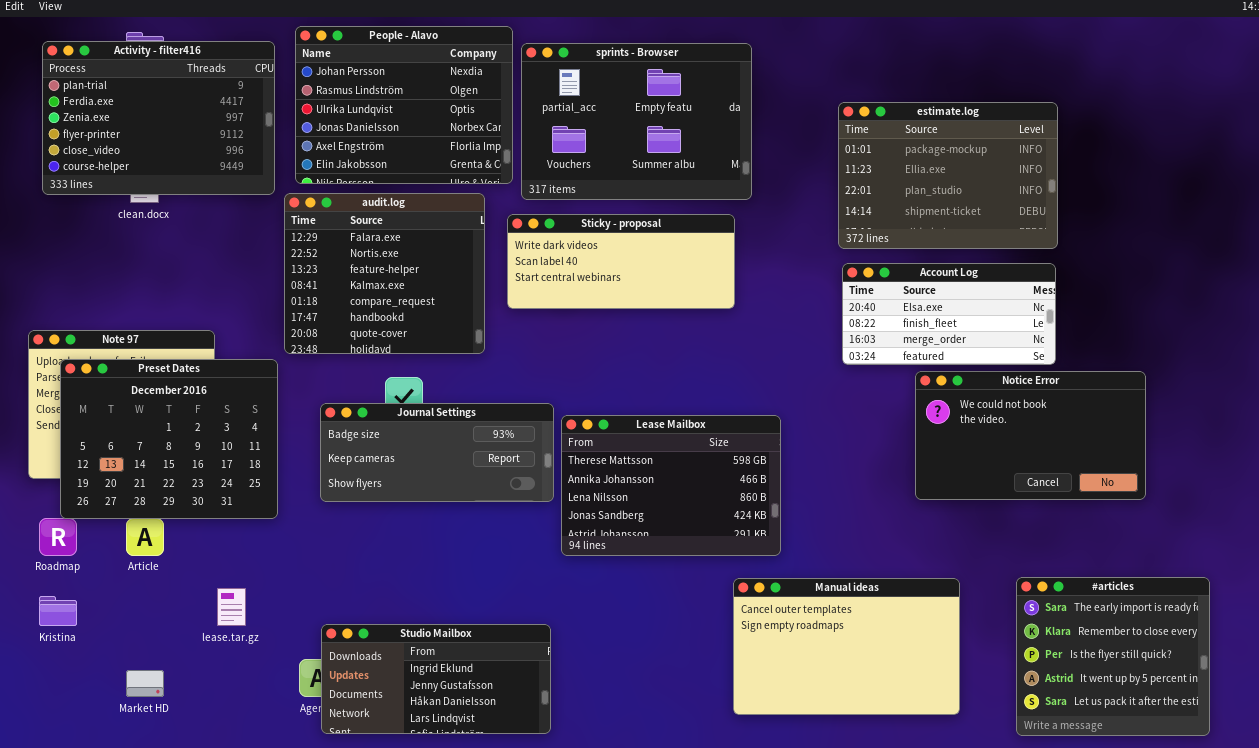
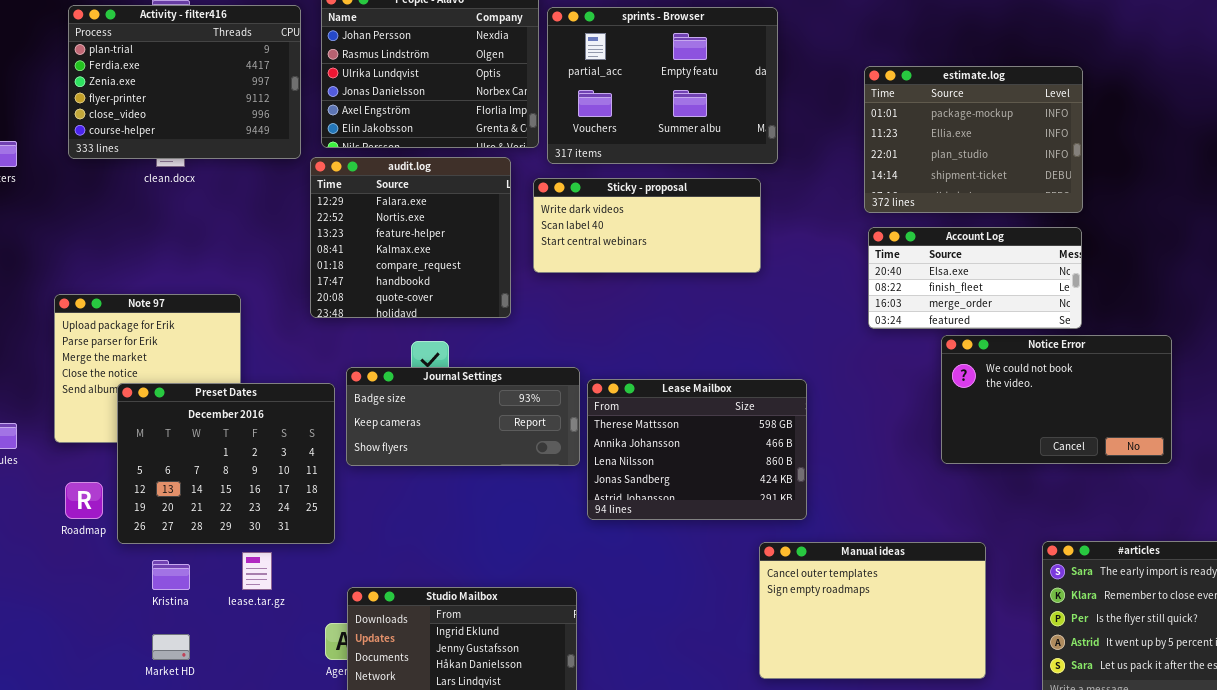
Preset Dates: [60,359,278,519] -> [117,383,335,544], moved
Kristina: [39,596,77,626] -> [152,560,190,590], moved

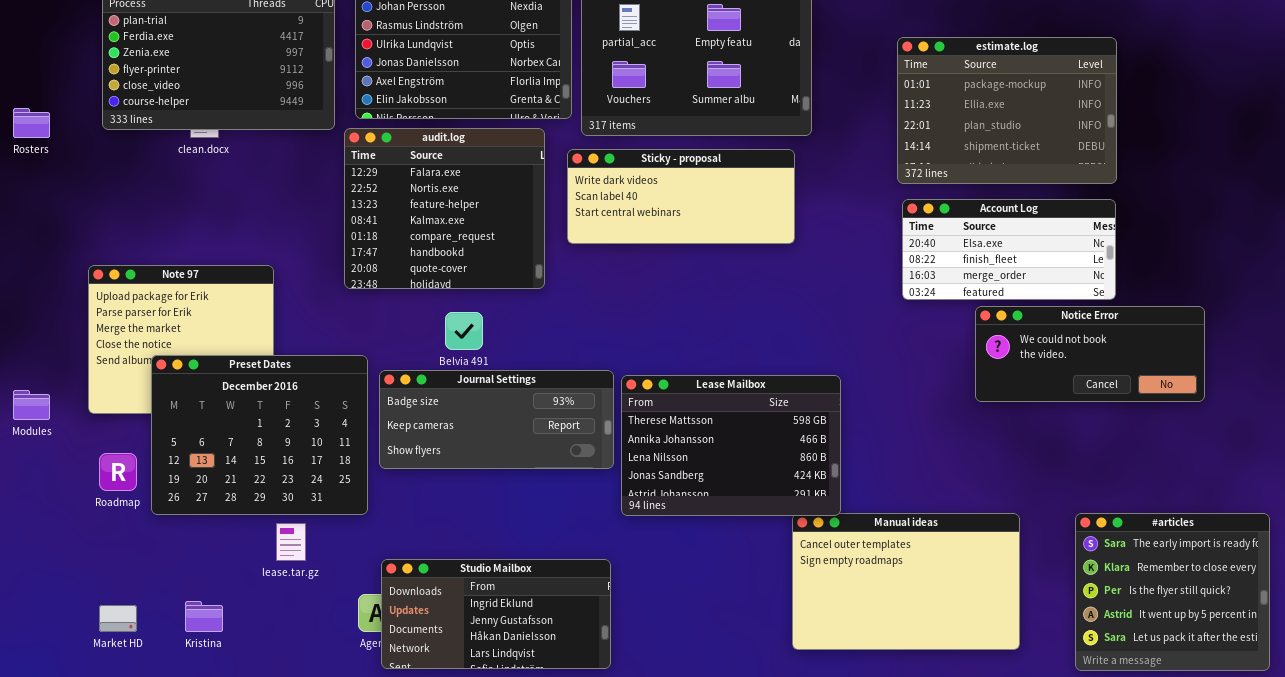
Notice Error: [941,335,1172,464] -> [975,306,1205,402], resized
Journal Settings: [346,367,580,466] -> [379,370,614,469], moved
Lease Mailbox: [587,379,807,520] -> [621,375,841,516], moved
Kristina: [152,560,190,590] -> [185,601,223,632], moved
Market HD: [152,634,190,660] -> [99,605,137,632], moved

